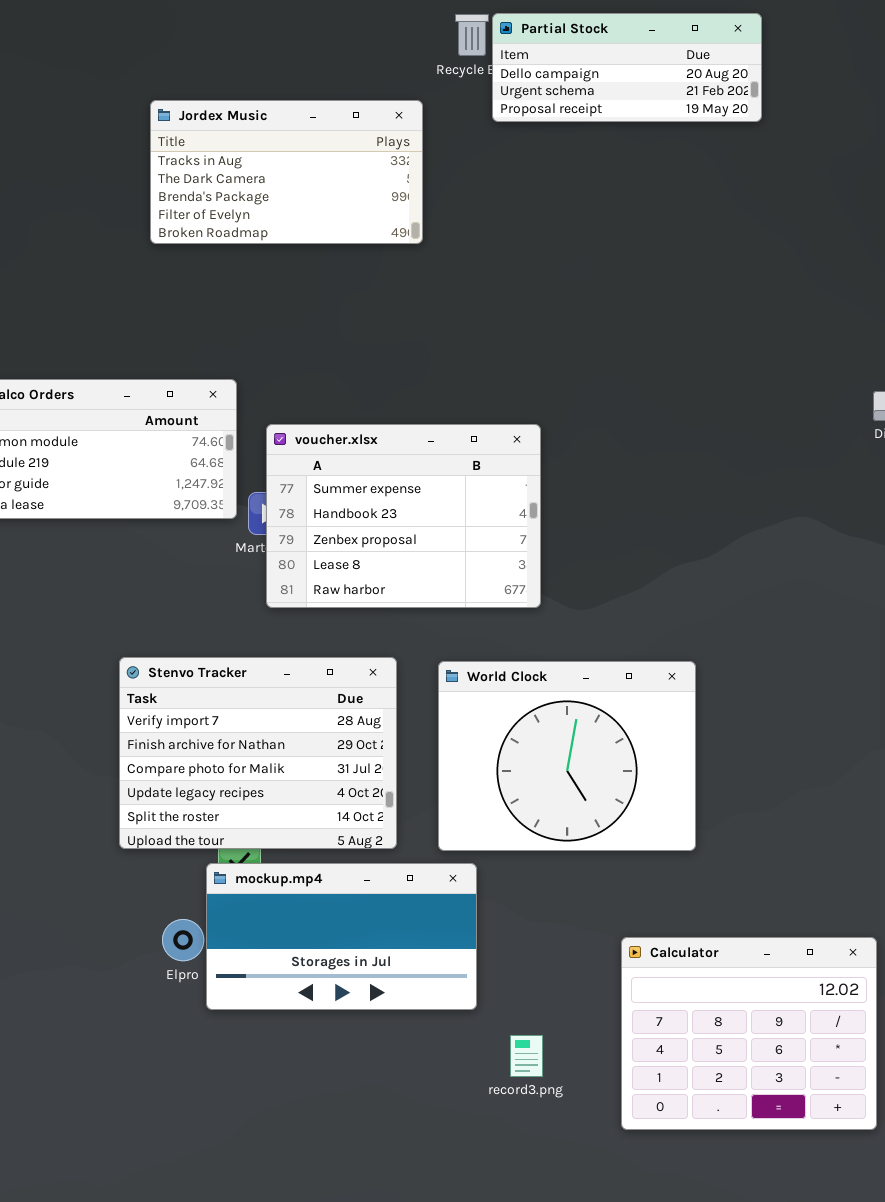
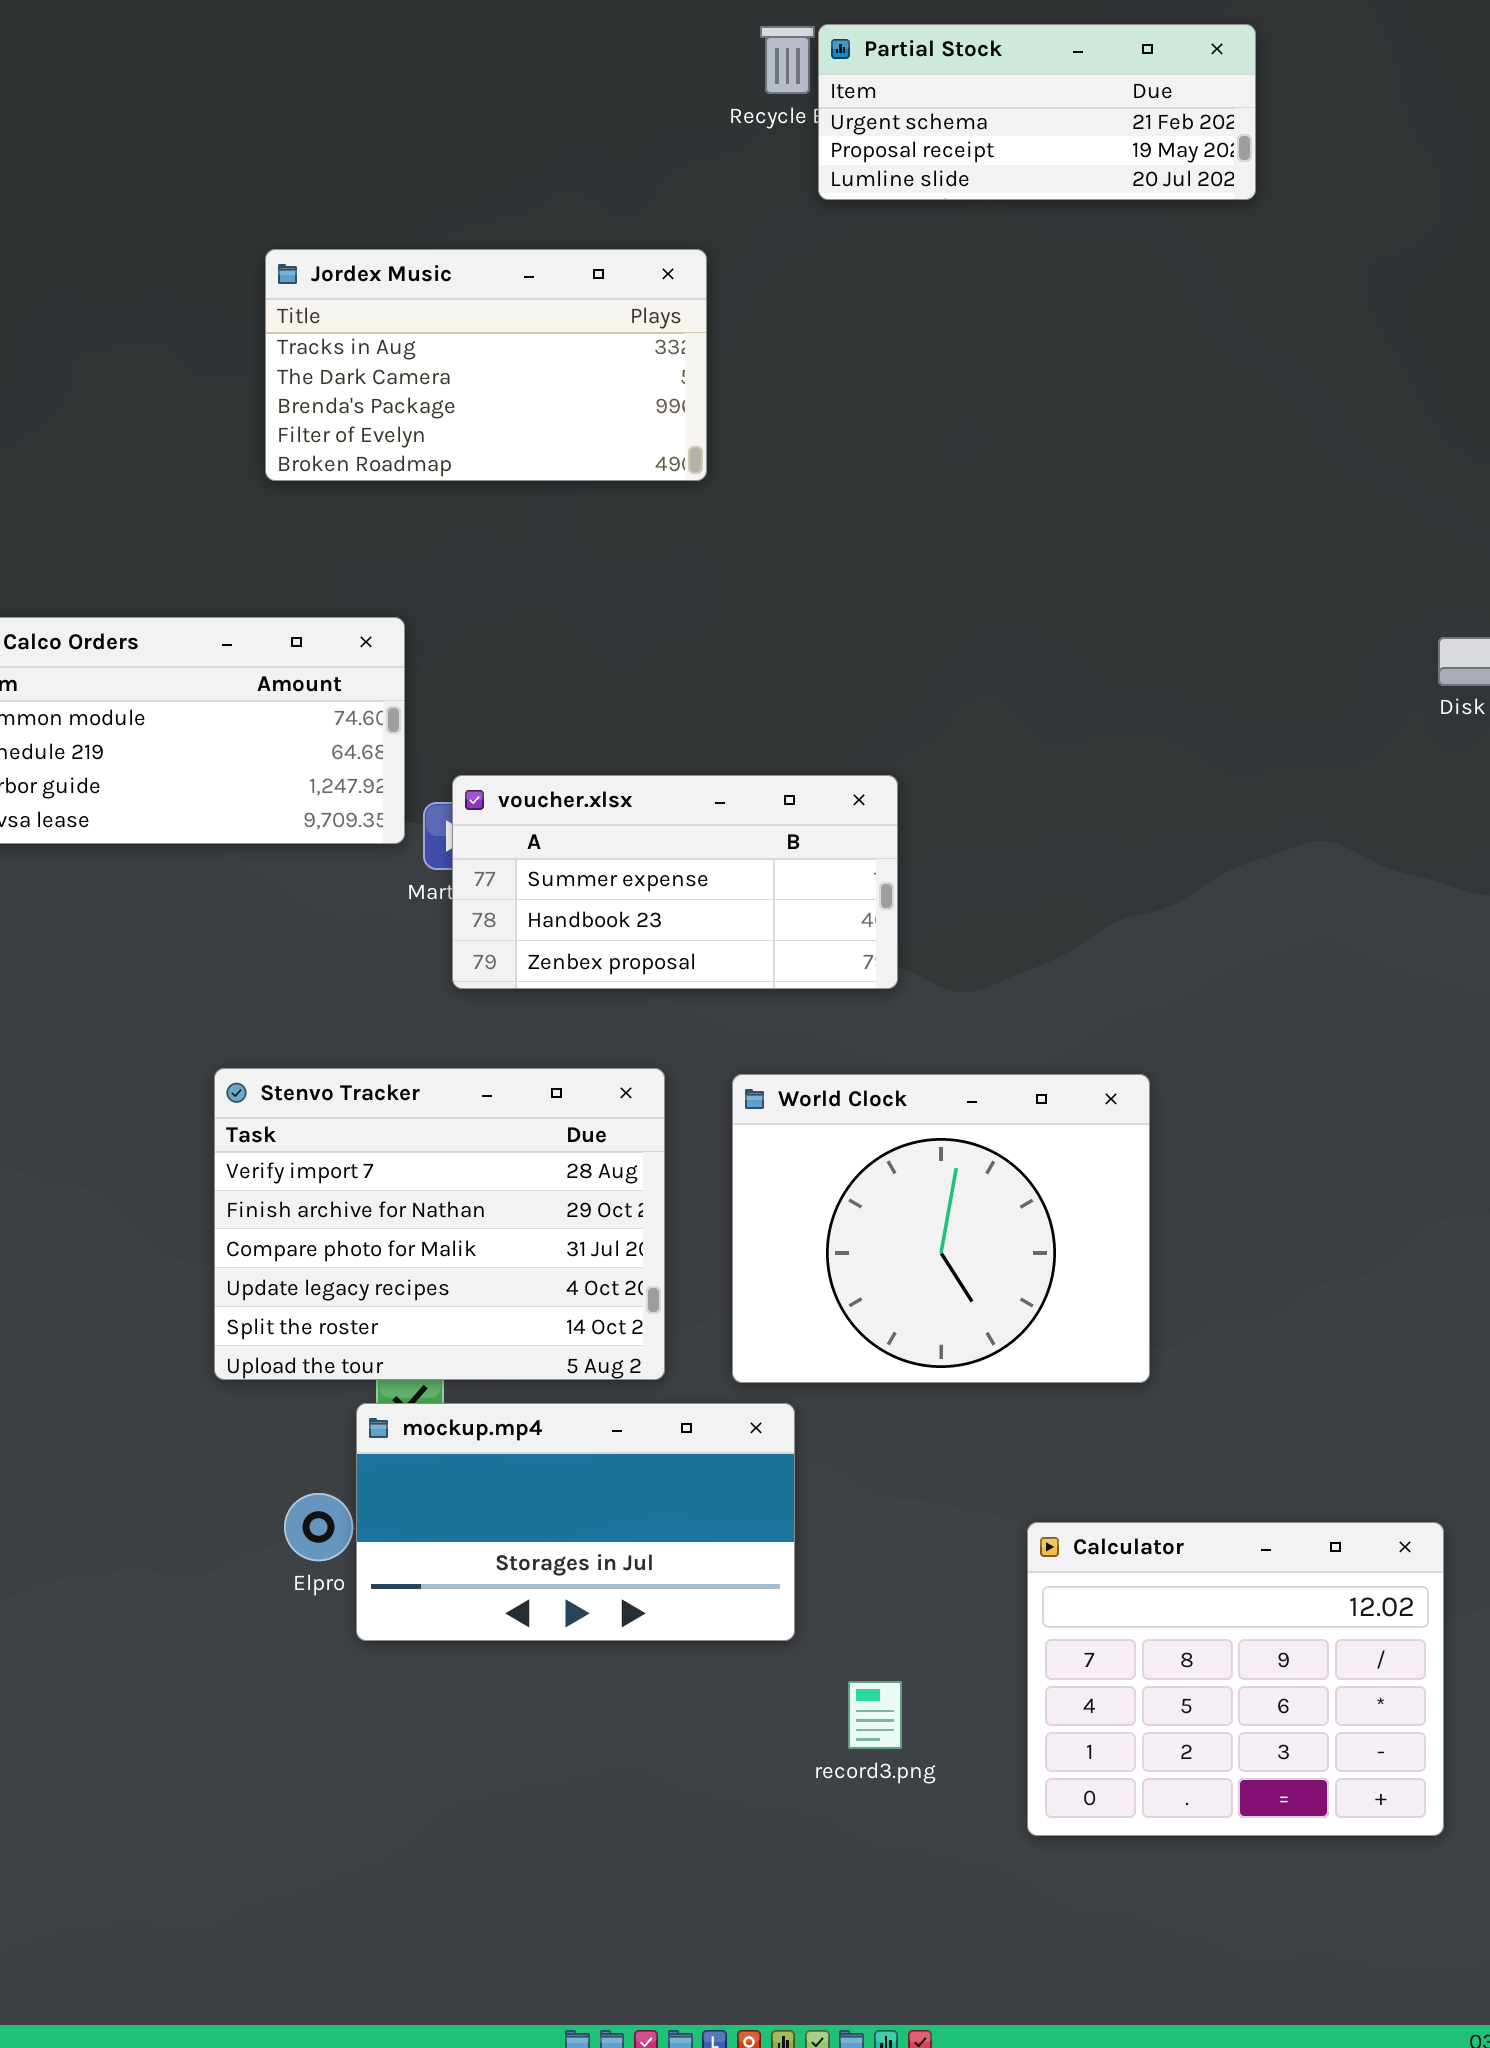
Partial Stock: [492,13,762,122] -> [818,24,1256,200], scrolled down 1 row
Jordex Music: [150,100,423,244] -> [265,249,707,481], moved
voucher.xlsx: [266,424,541,608] -> [452,775,898,989], resized

